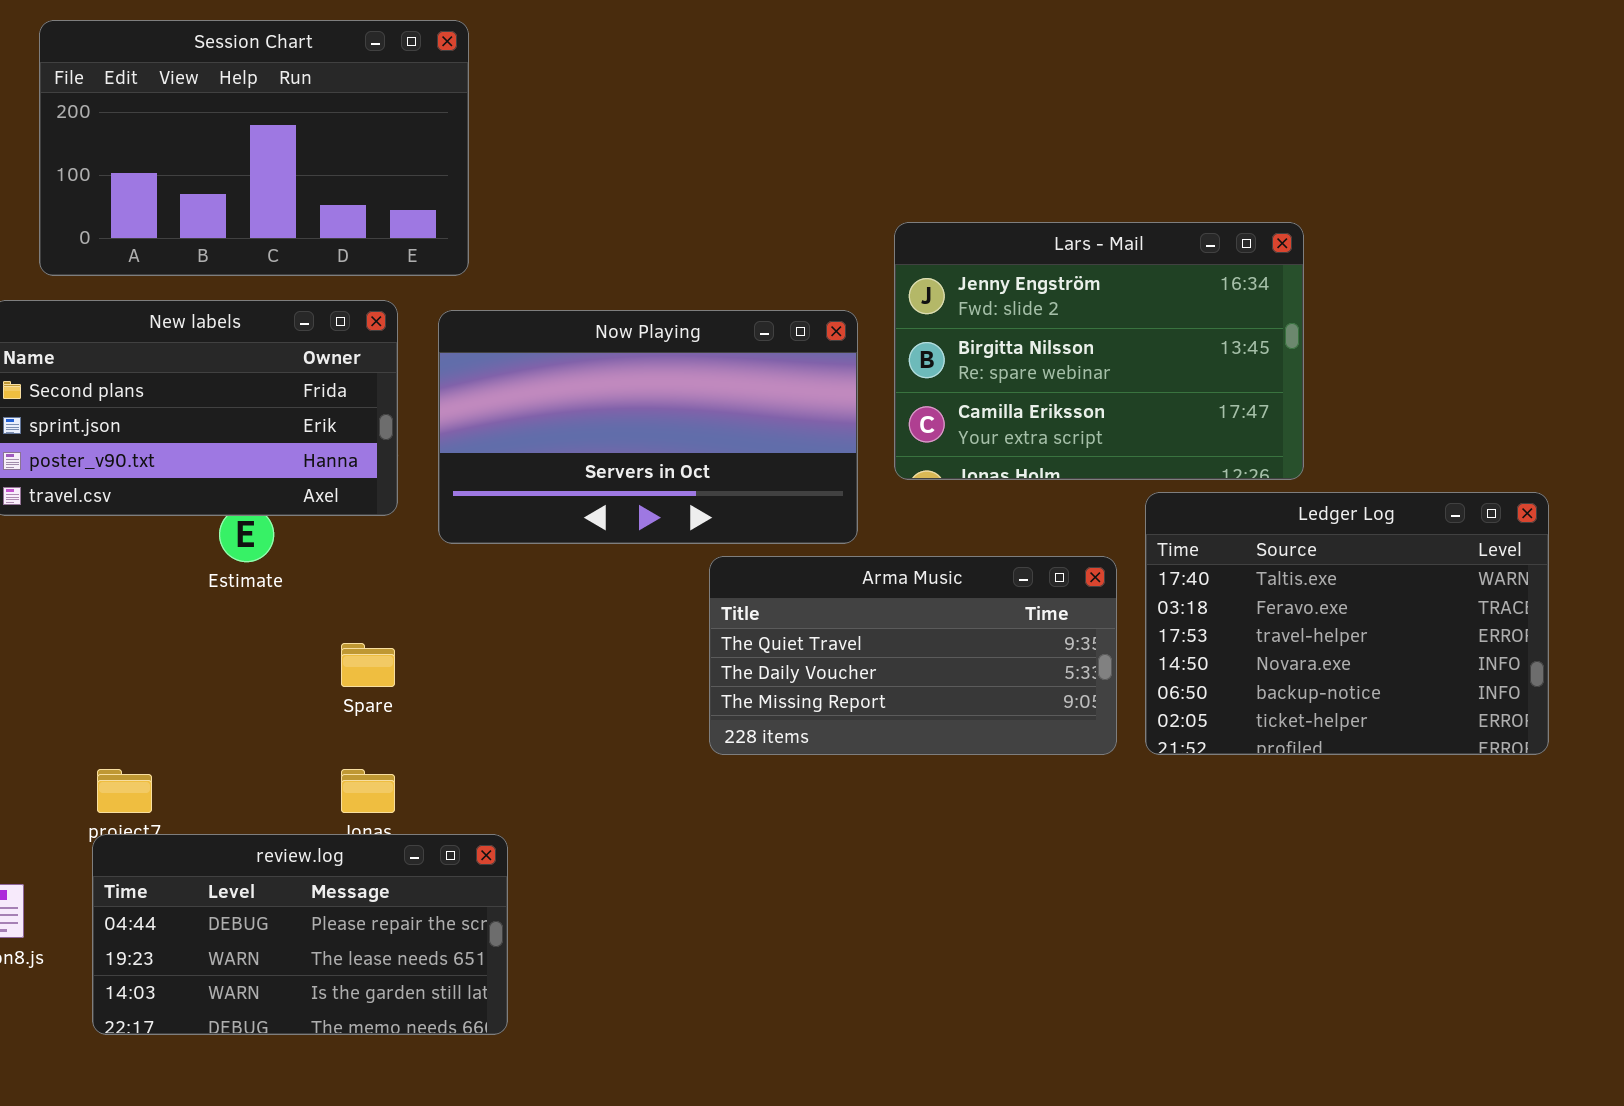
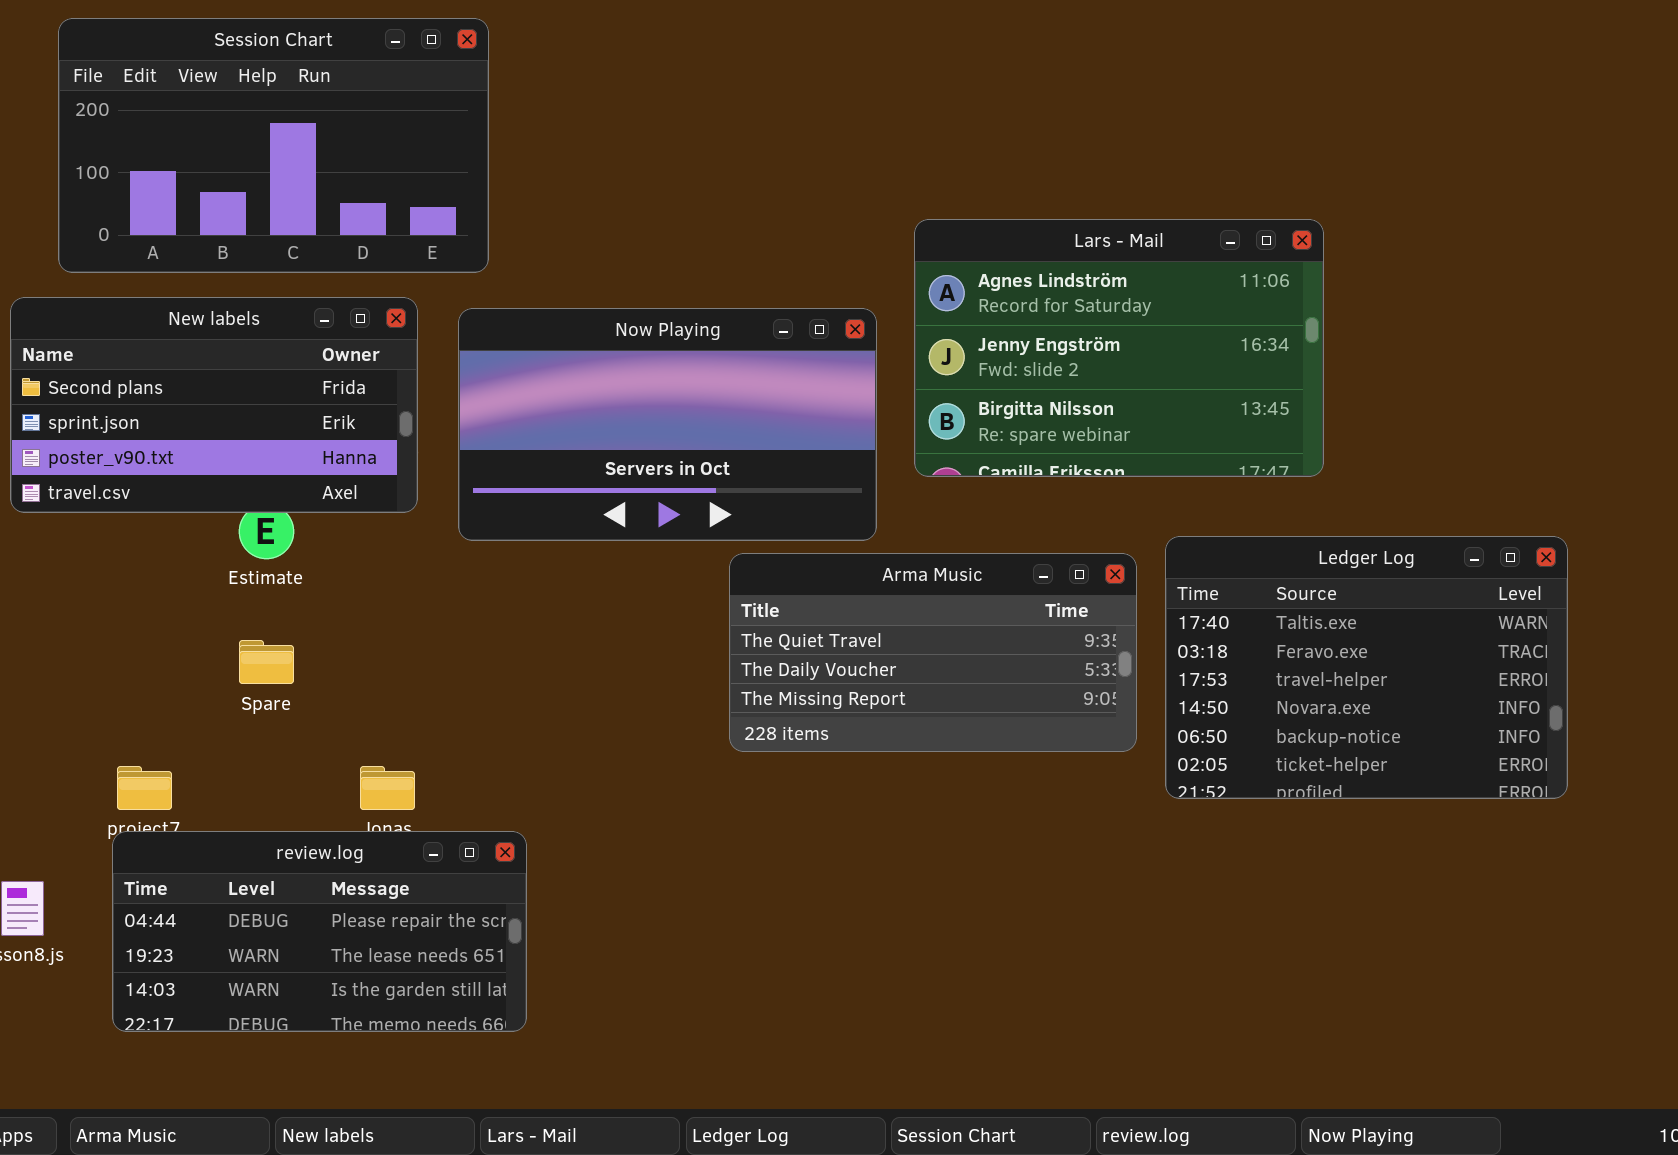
Lars - Mail: [894,222,1304,480] -> [914,219,1324,477], scrolled up 1 row
Ledger Log: [1145,492,1549,755] -> [1165,536,1568,799], moved
Spare: [341,643,395,687] -> [239,640,294,684], moved

